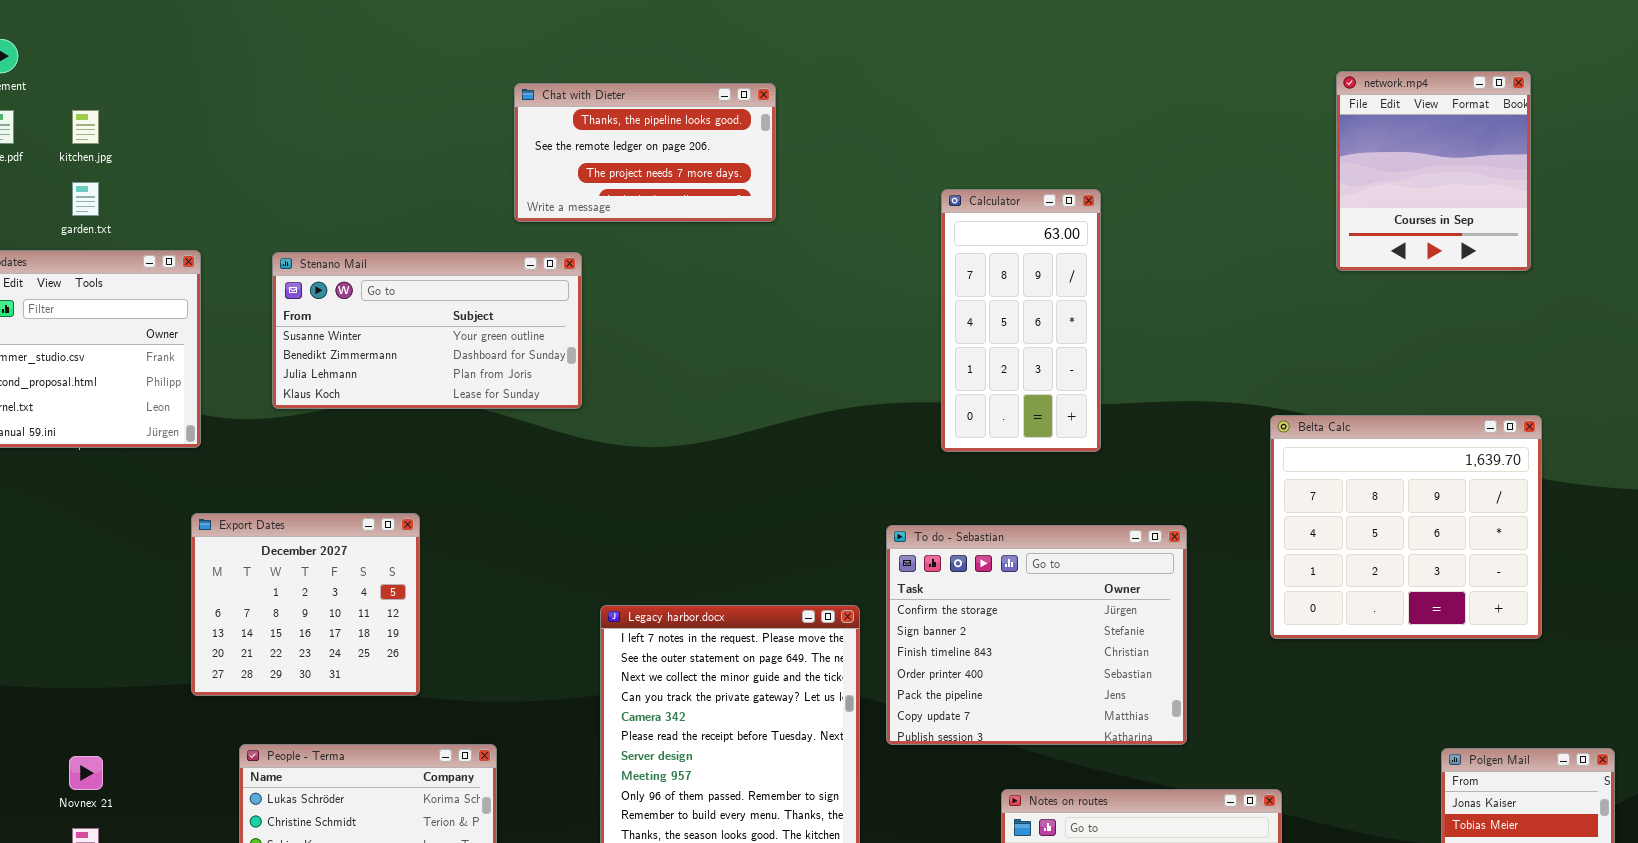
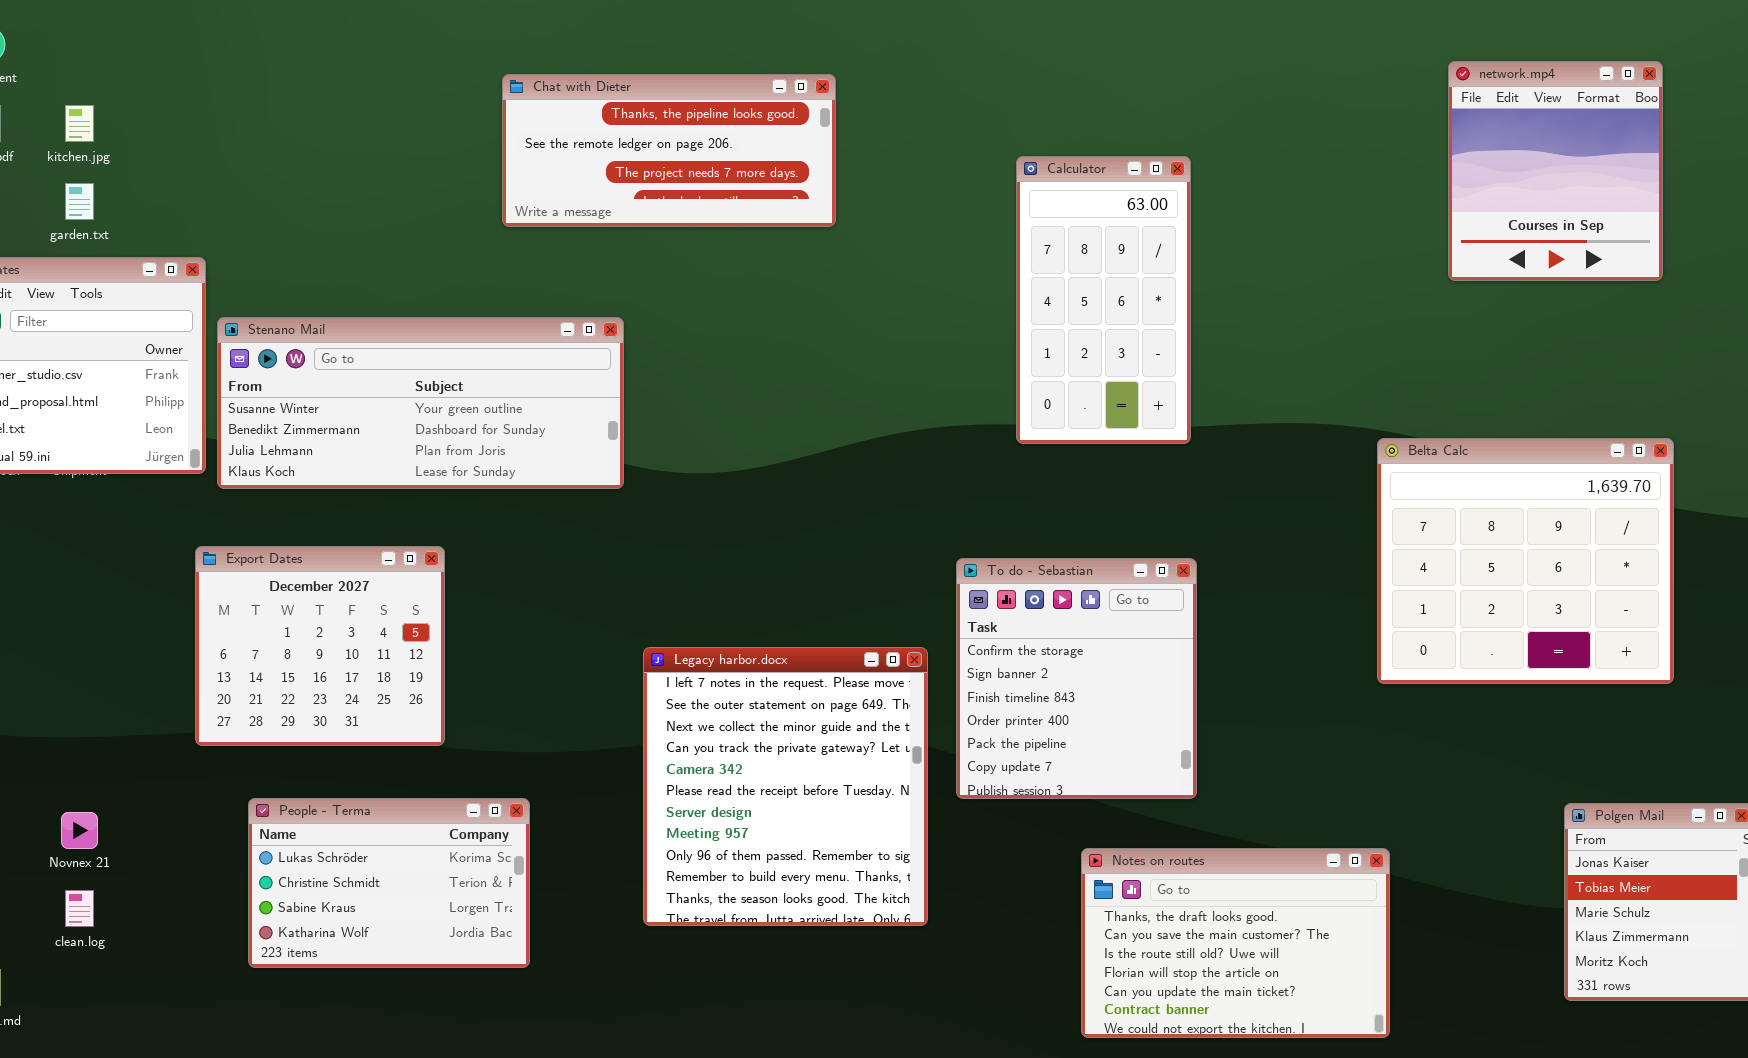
Chat with Dieter: [514,83,776,222] -> [502,74,836,227], resized
Calculator: [941,189,1101,452] -> [1016,156,1191,444], moved
Stenano Mail: [272,252,582,409] -> [217,317,624,489], moved, resized
To do - Sebastian: [886,525,1187,745] -> [956,558,1197,799], resized

